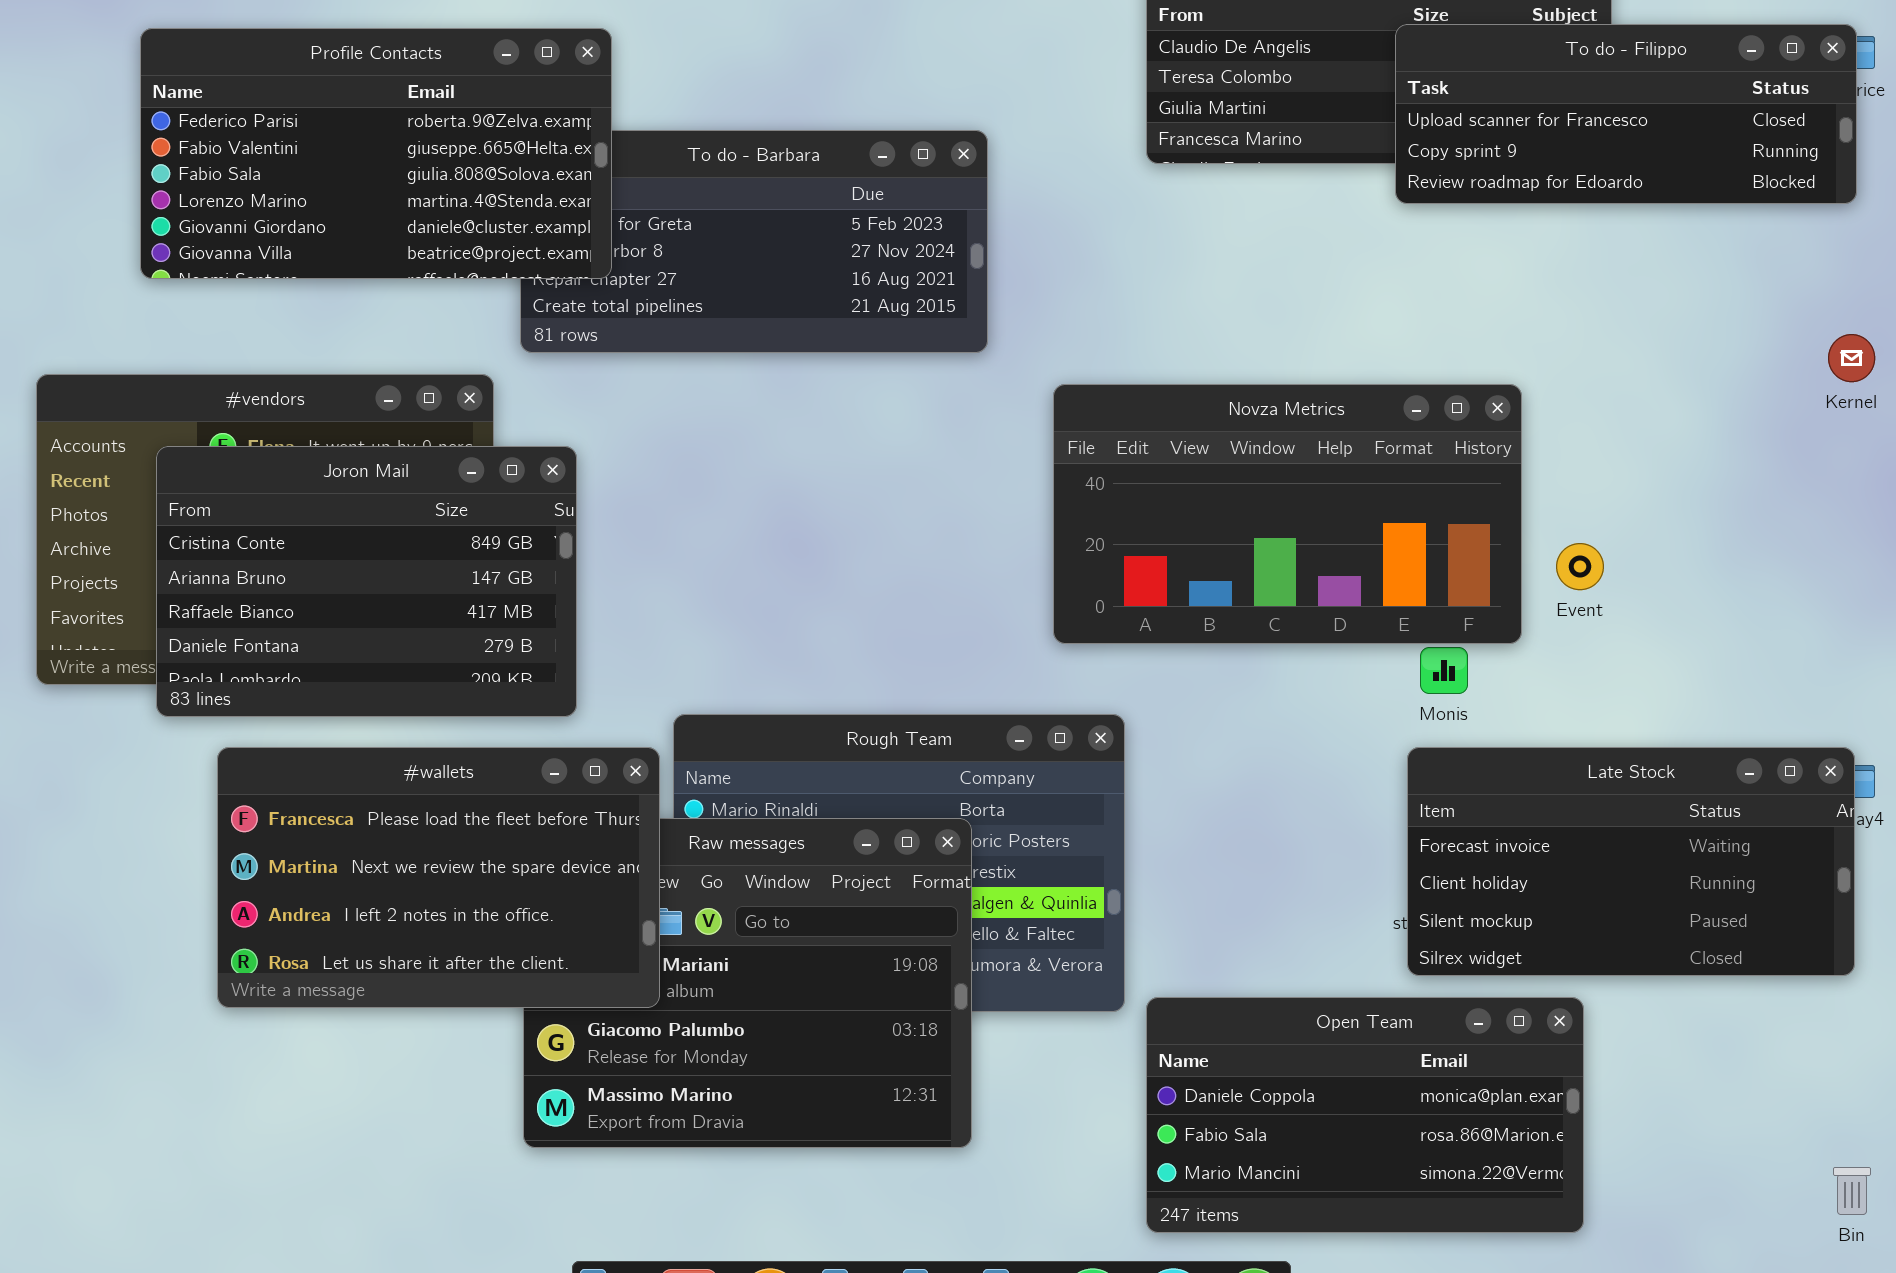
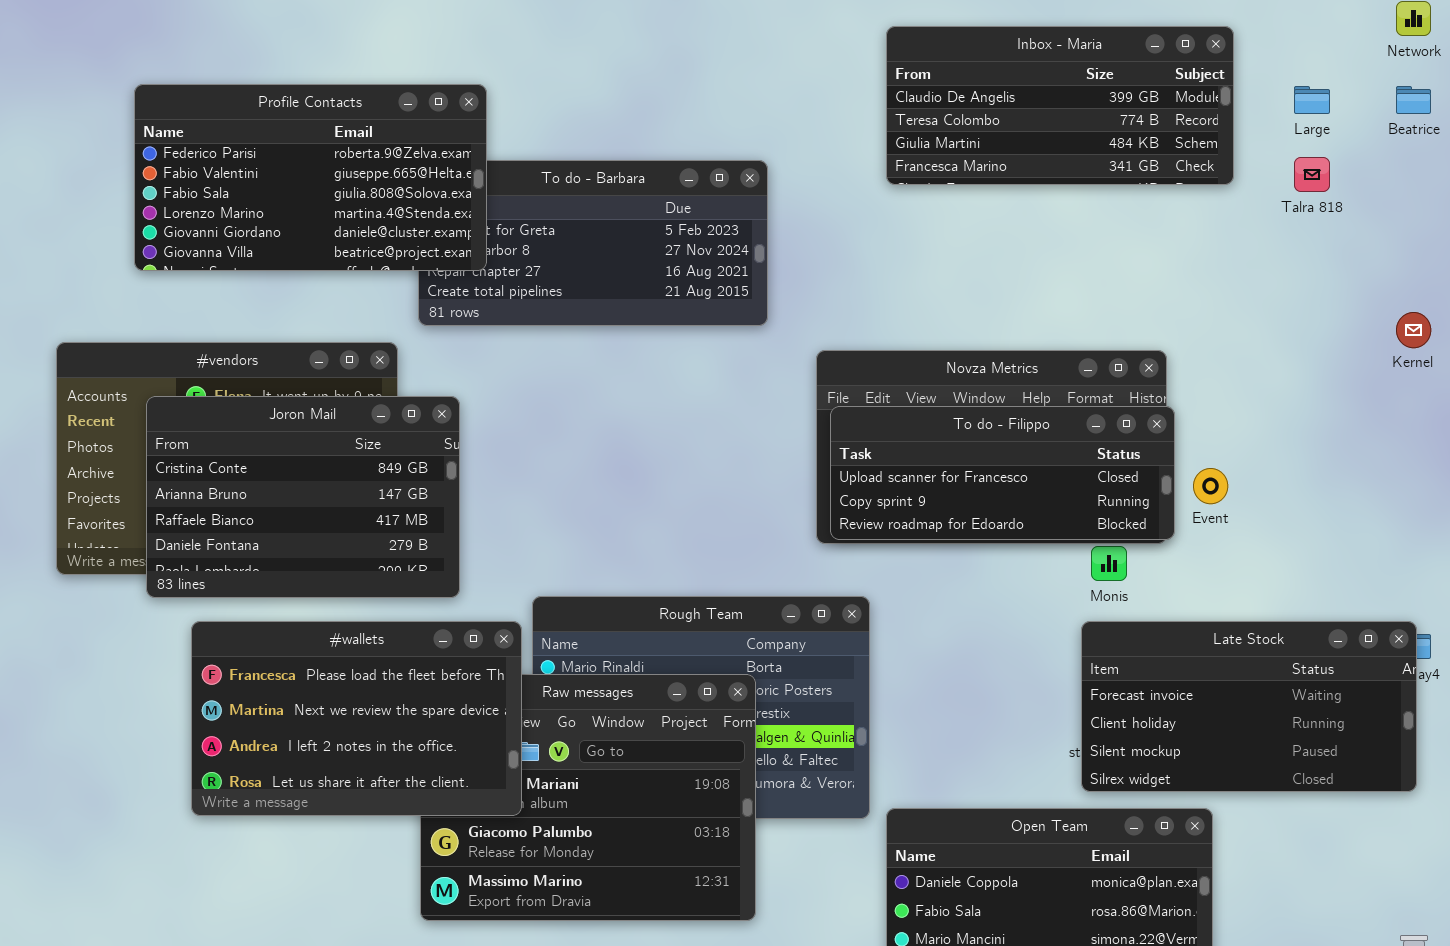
To do - Filippo: [1395,24,1857,204] -> [830,406,1175,540], moved

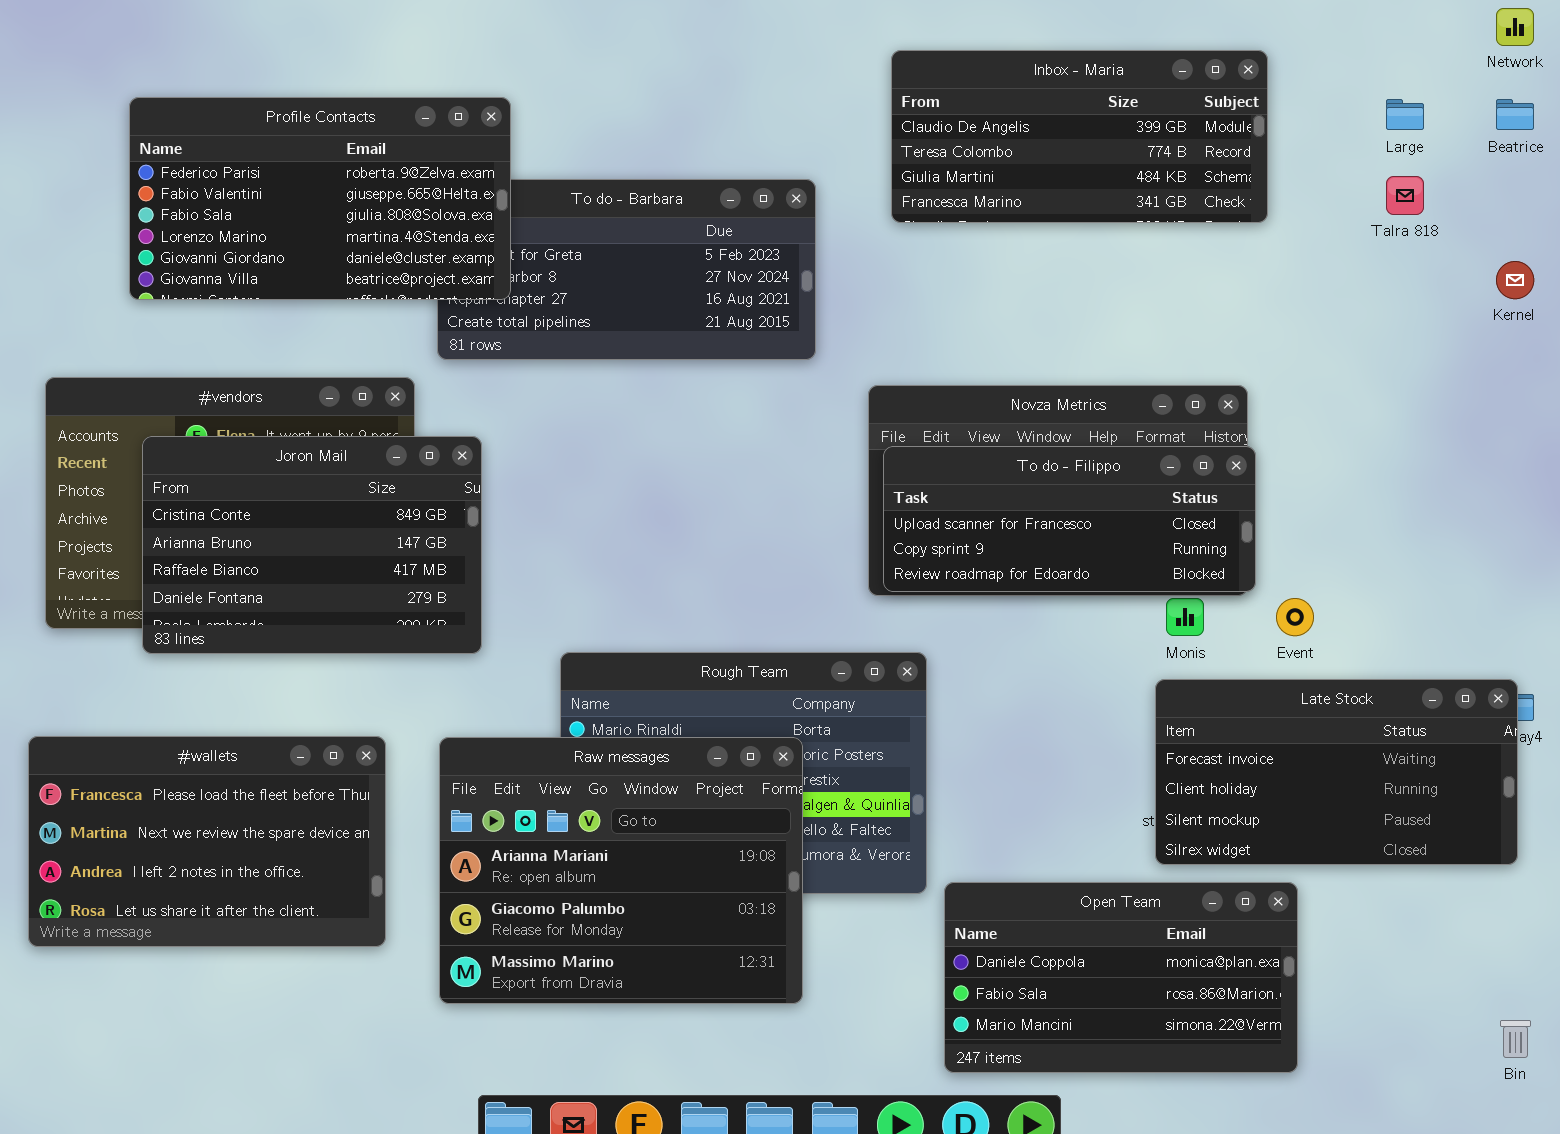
Inbox - Maria: [886,26,1234,185] -> [891,50,1268,223], moved
Kernel: [1396,312,1431,348] -> [1496,261,1534,299], moved
Event: [1193,468,1228,504] -> [1276,598,1314,636], moved
#wallets: [191,621,522,816] -> [28,736,386,947], moved

